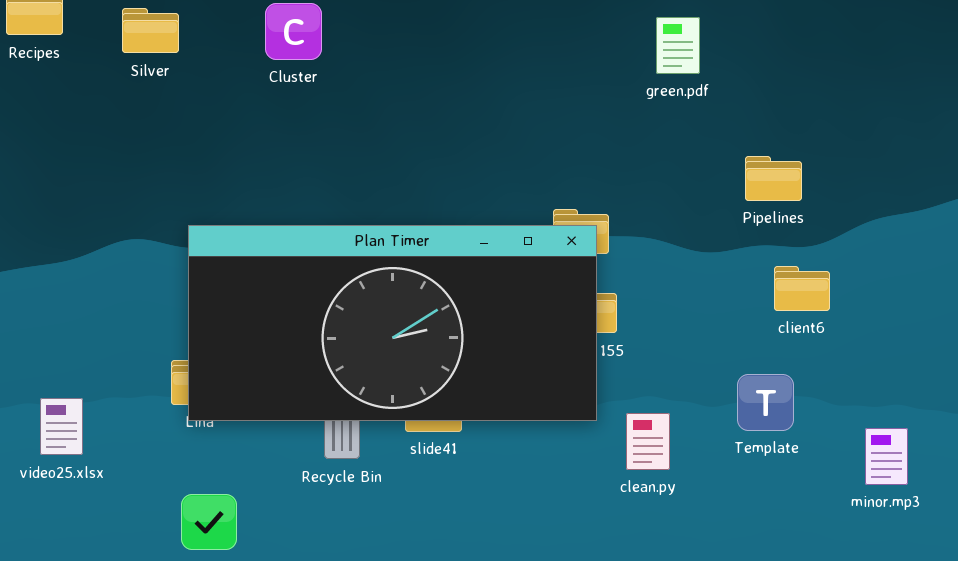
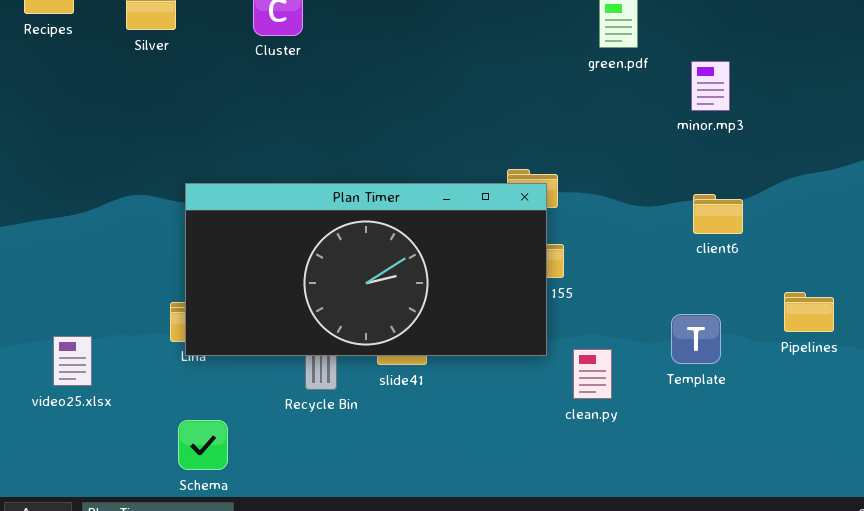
Pipelines: [745,156,802,201] -> [784,292,834,332], moved
client6: [774,266,830,311] -> [693,194,743,234], moved
minor.mp3: [865,428,908,485] -> [691,61,730,111], moved

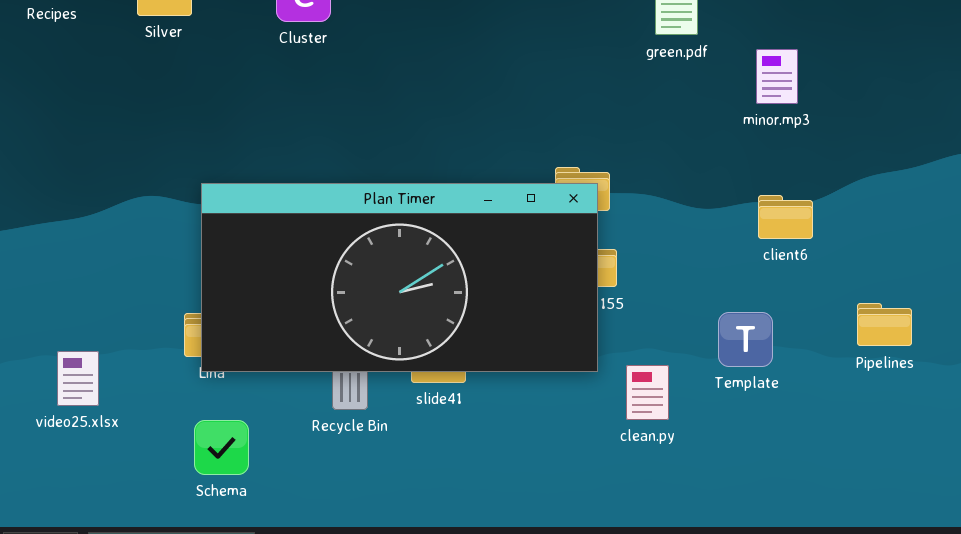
Template: [671,314,721,364] -> [718,312,773,367], moved
Schema: [178,420,228,470] -> [194,420,249,475], moved

